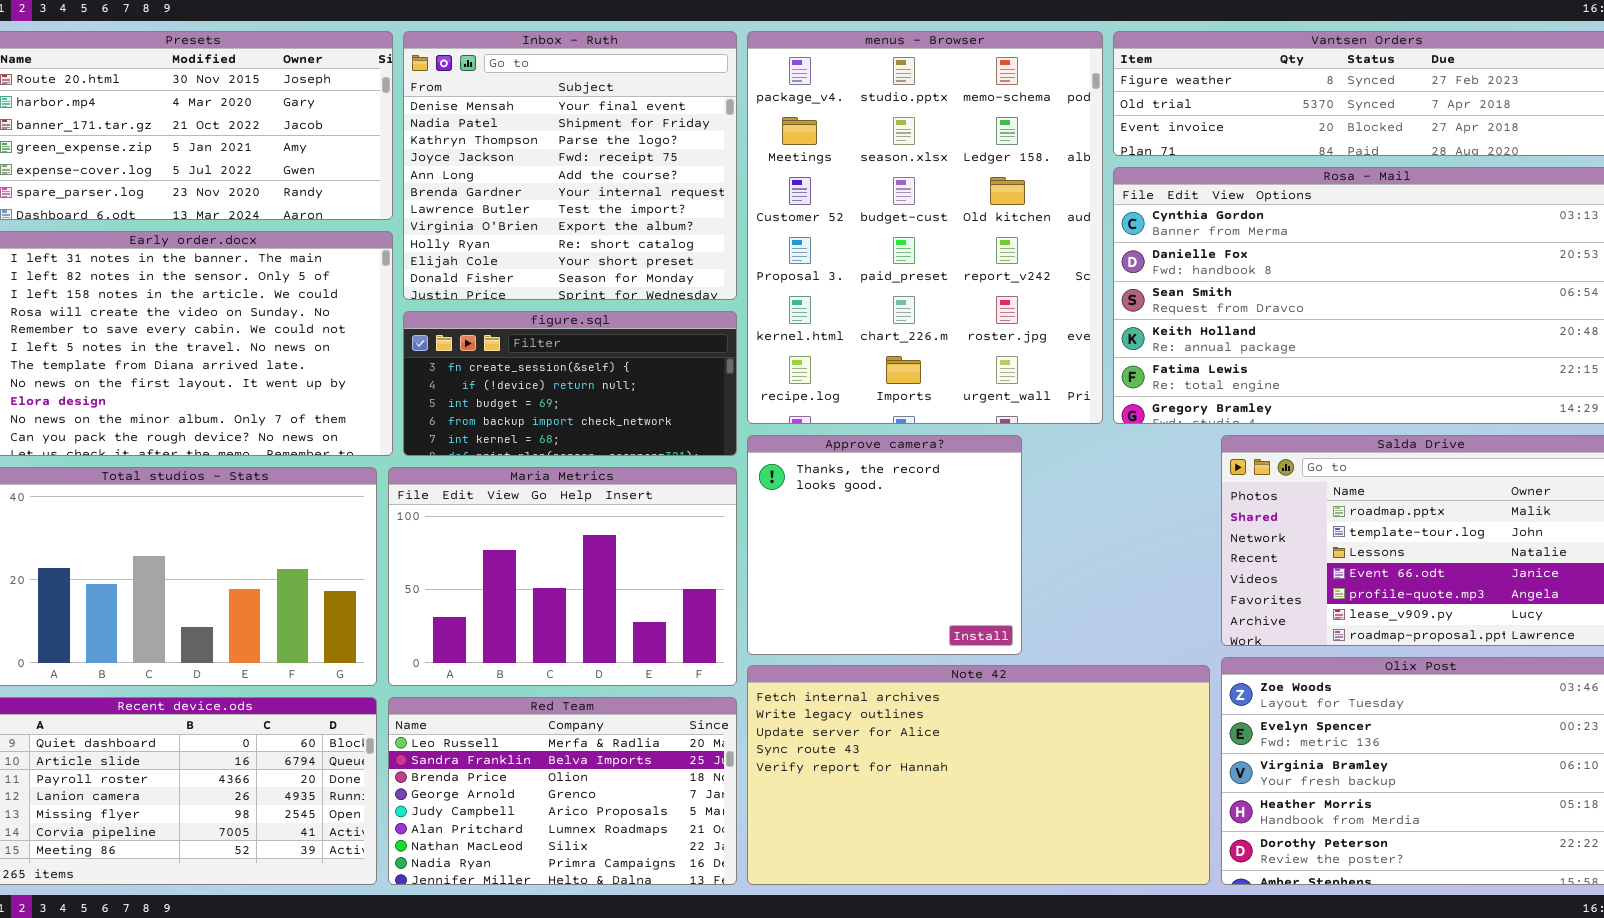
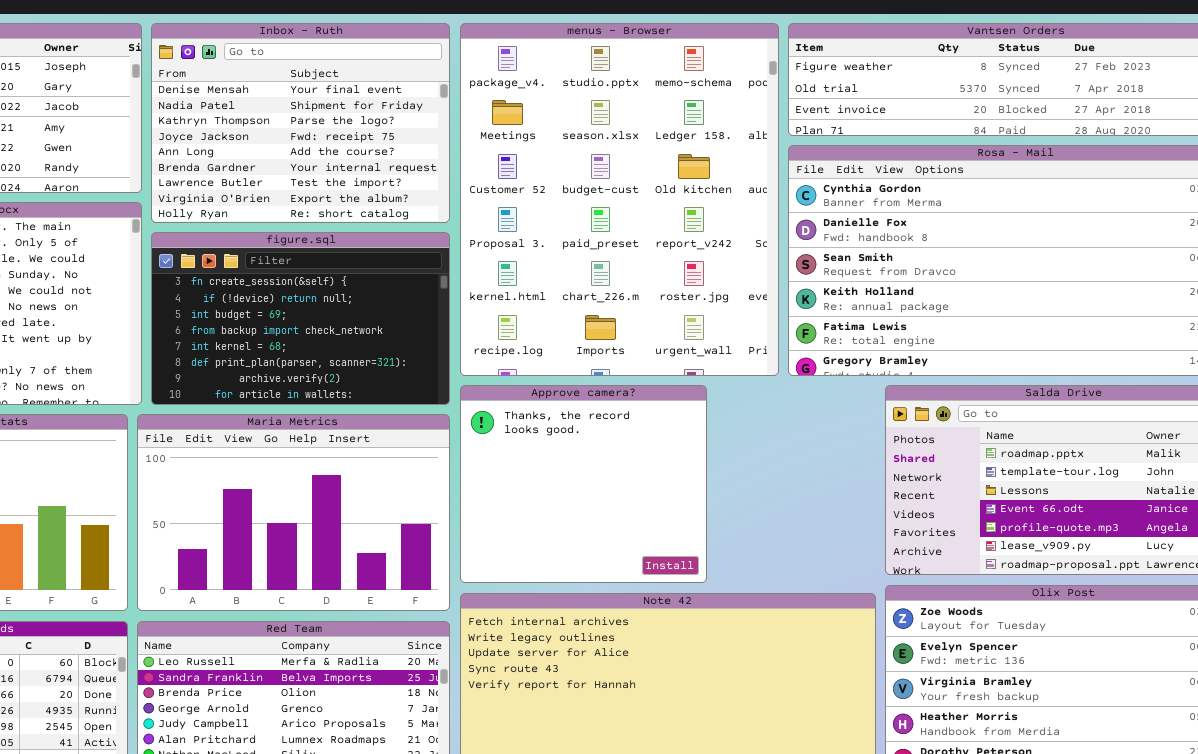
Inbox - Ruth: [403,31,737,300] -> [151,23,450,223], resized
figure.sql: [403,311,737,456] -> [151,232,450,405], resized

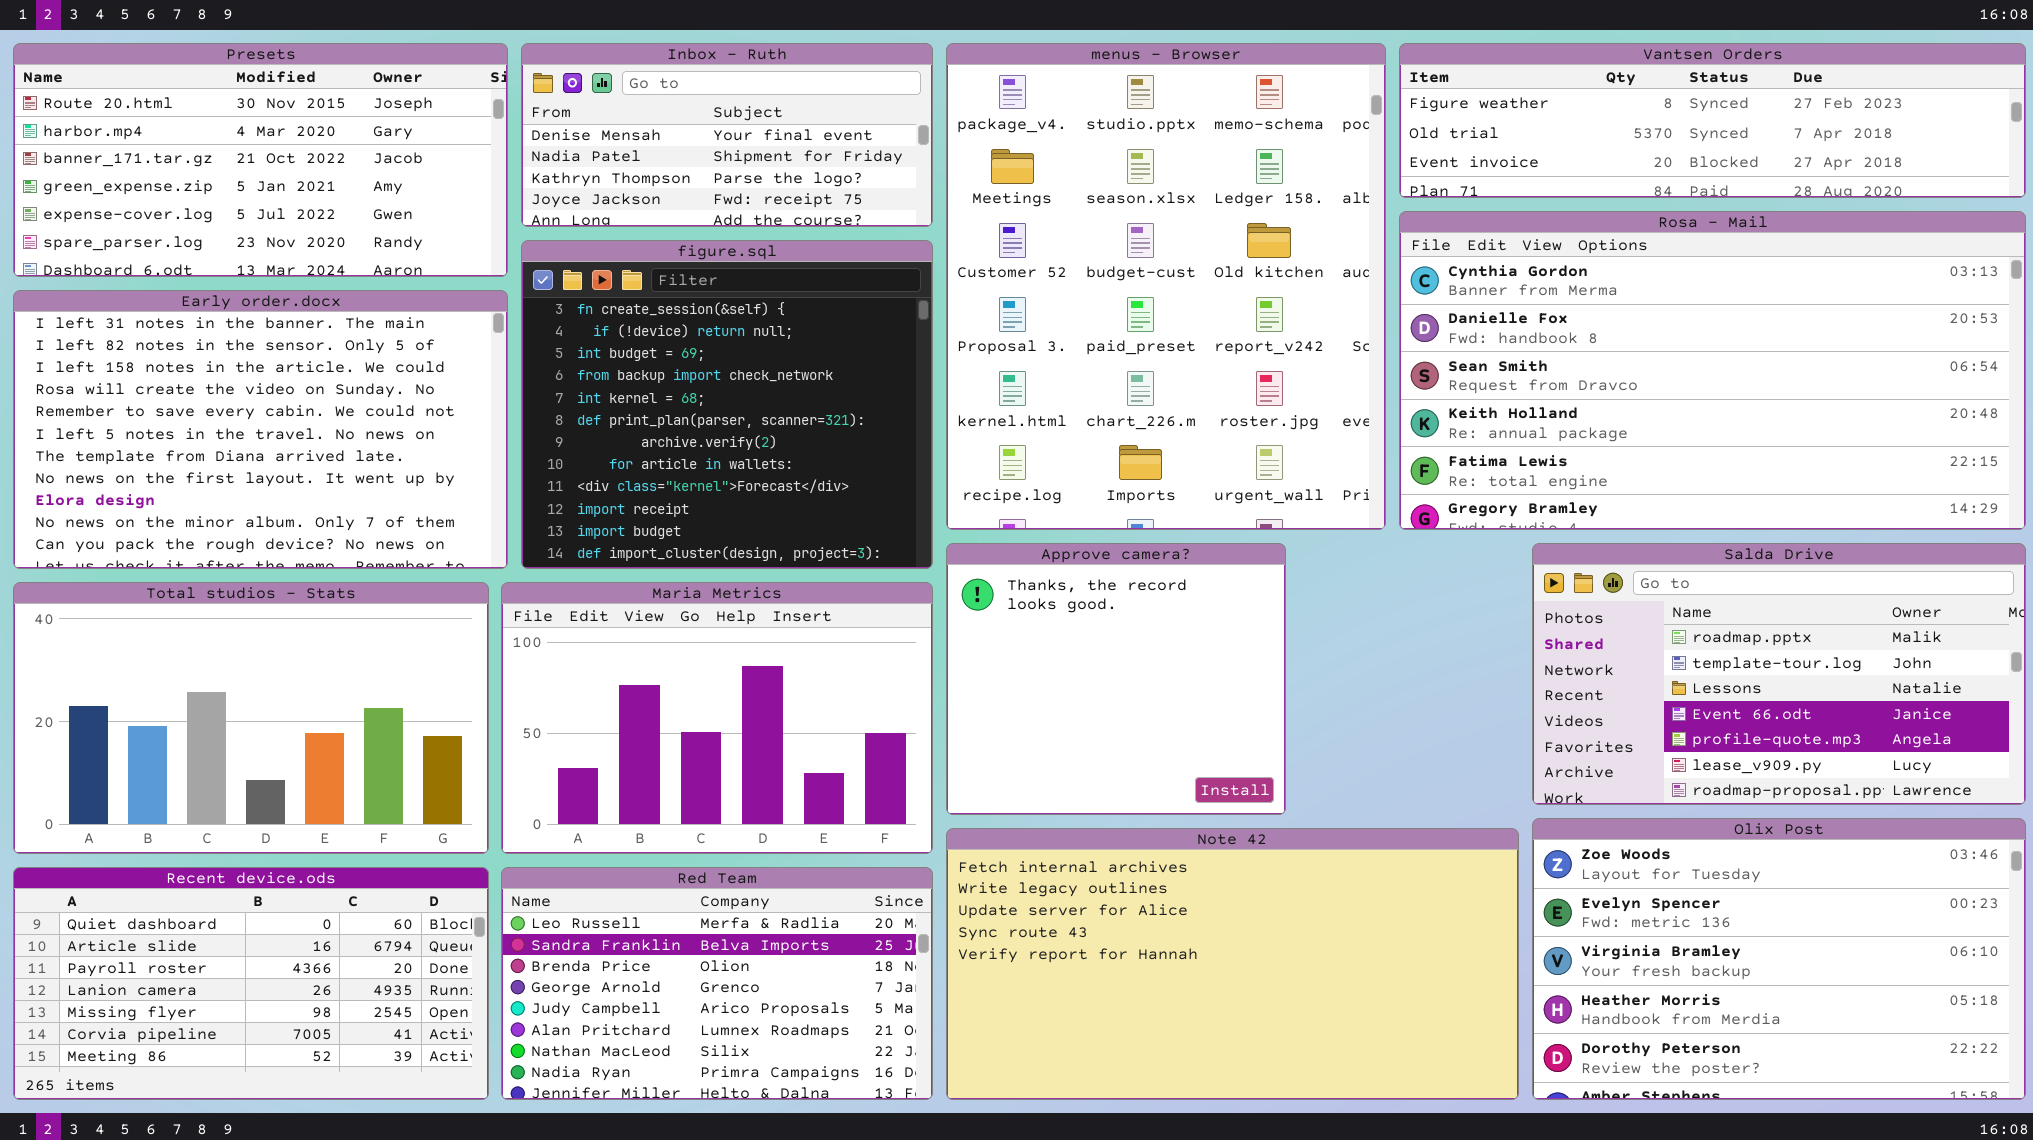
Inbox - Ruth: [151,23,450,223] -> [521,43,933,227], resized
figure.sql: [151,232,450,405] -> [521,240,933,569], resized

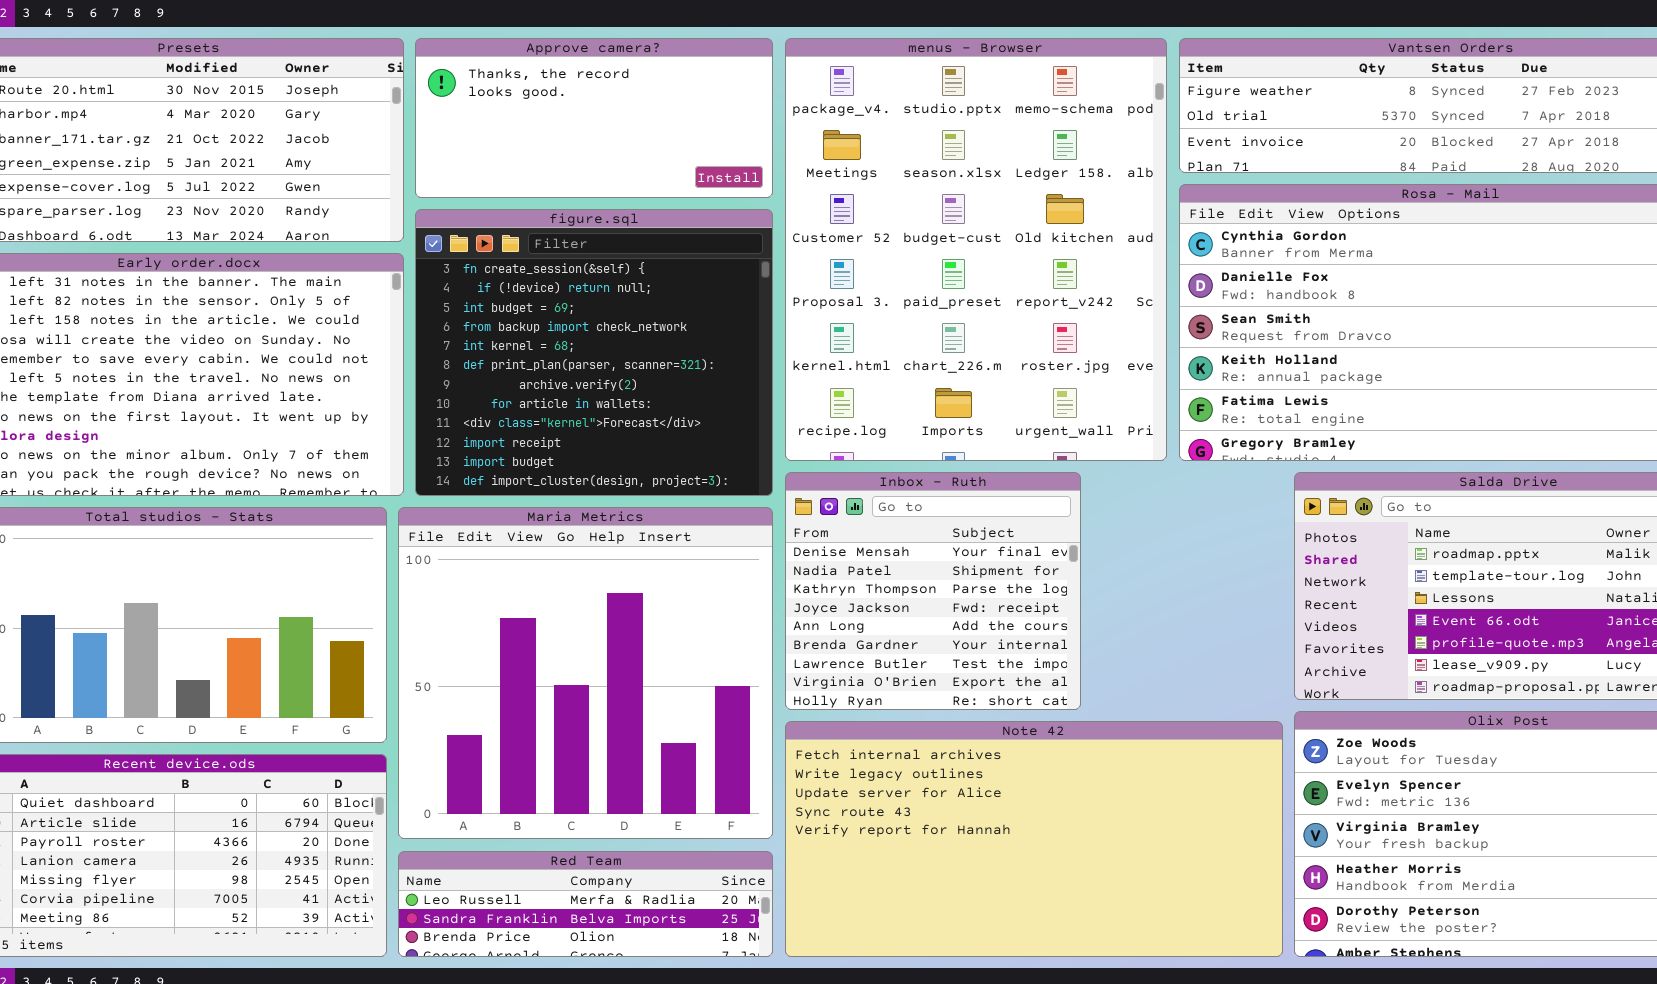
Inbox - Ruth: [521,43,933,227] -> [785,472,1081,710], moved, resized
Approve camera?: [946,543,1286,815] -> [415,38,773,198], moved, resized
Maria Metrics: [501,582,933,854] -> [398,507,773,839], resized
Red Team: [501,867,933,1100] -> [398,851,773,957], resized

